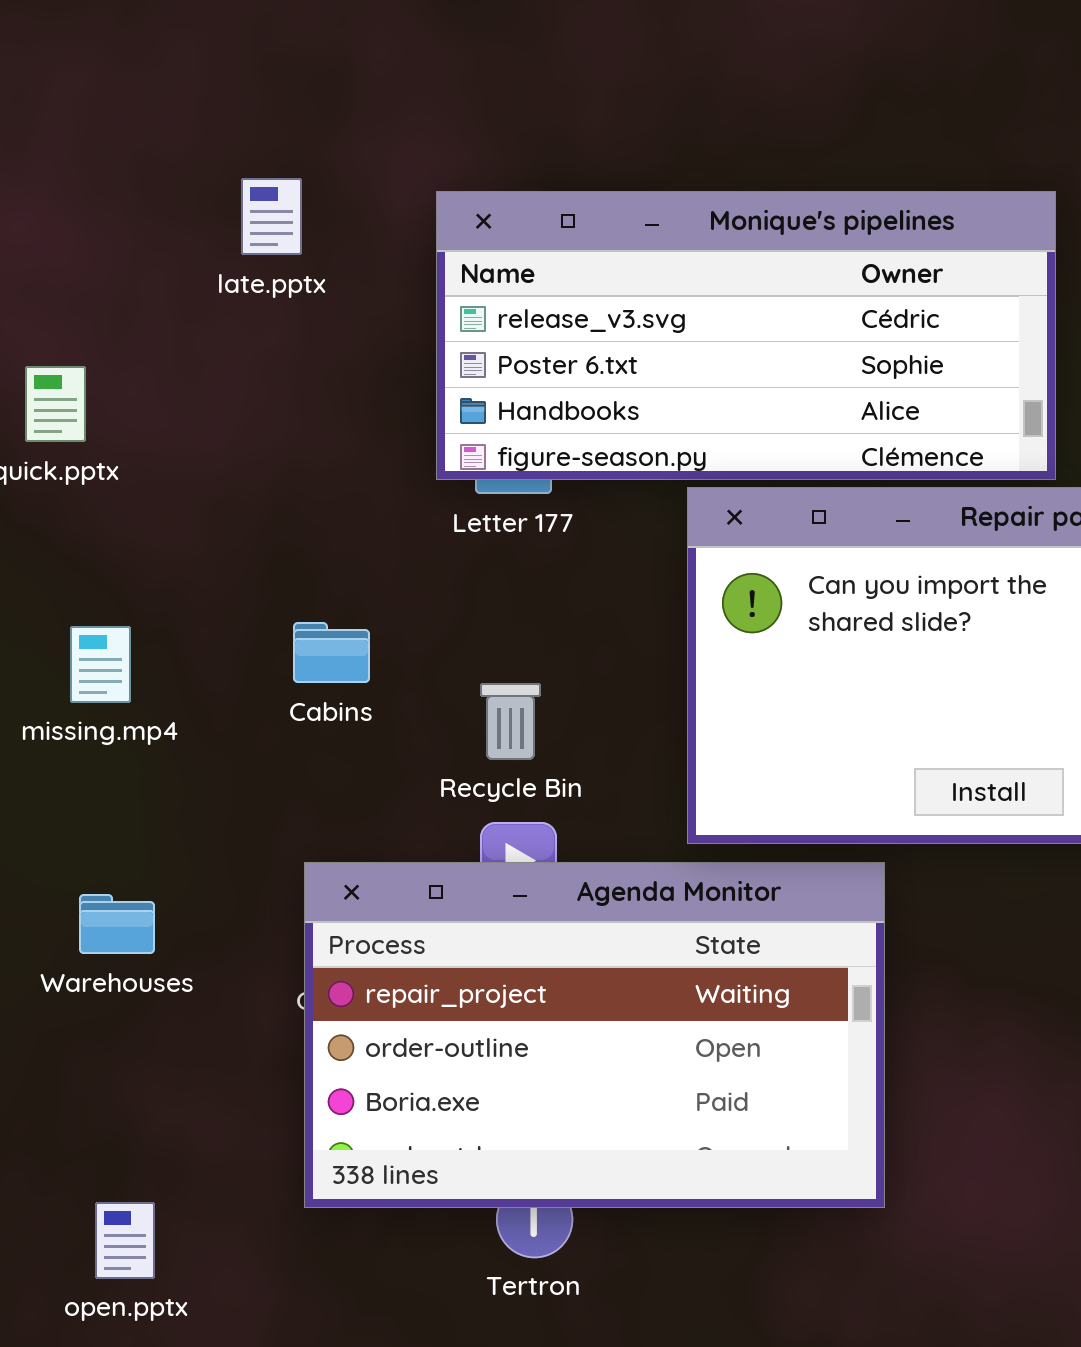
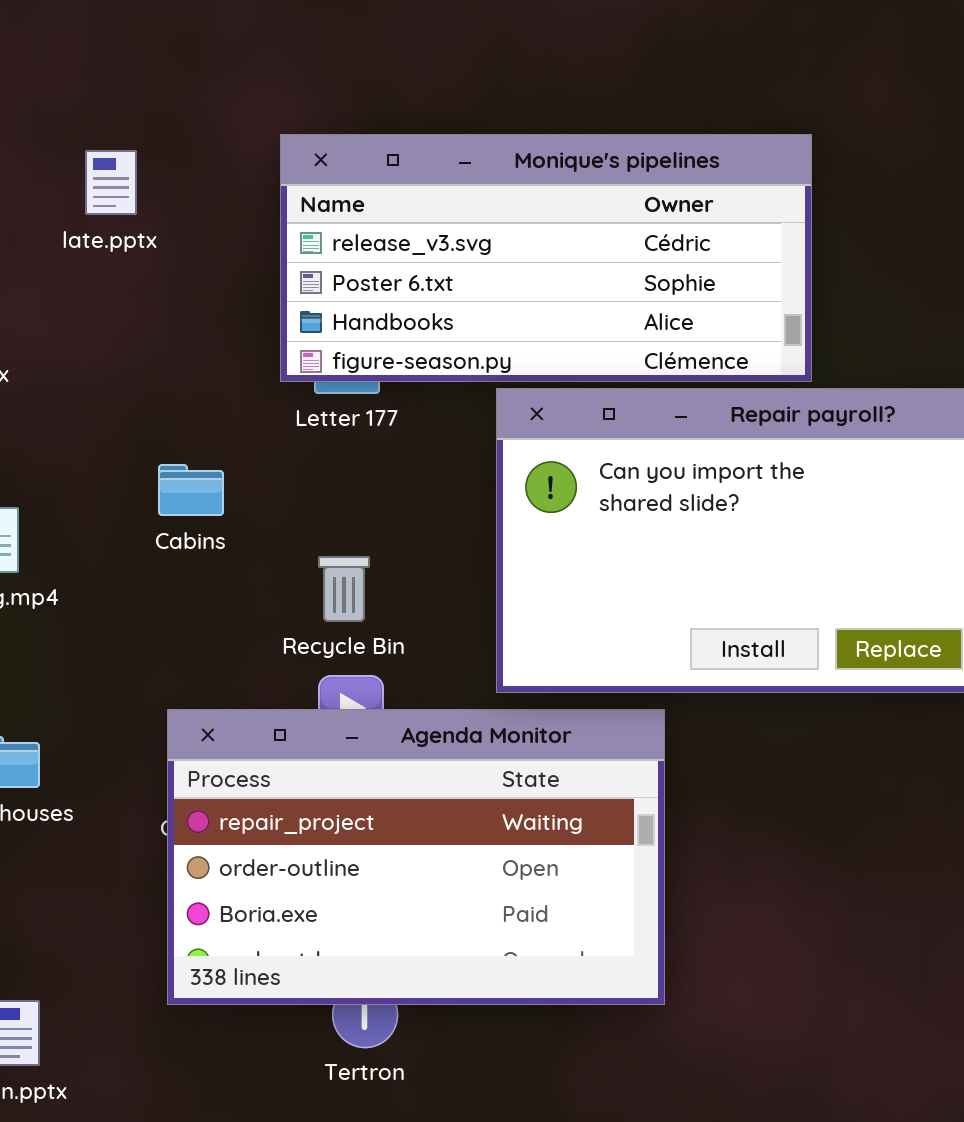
late.pptx: [241,178,302,255] -> [85,150,137,215], moved
Cabins: [293,622,370,683] -> [158,464,224,516], moved

